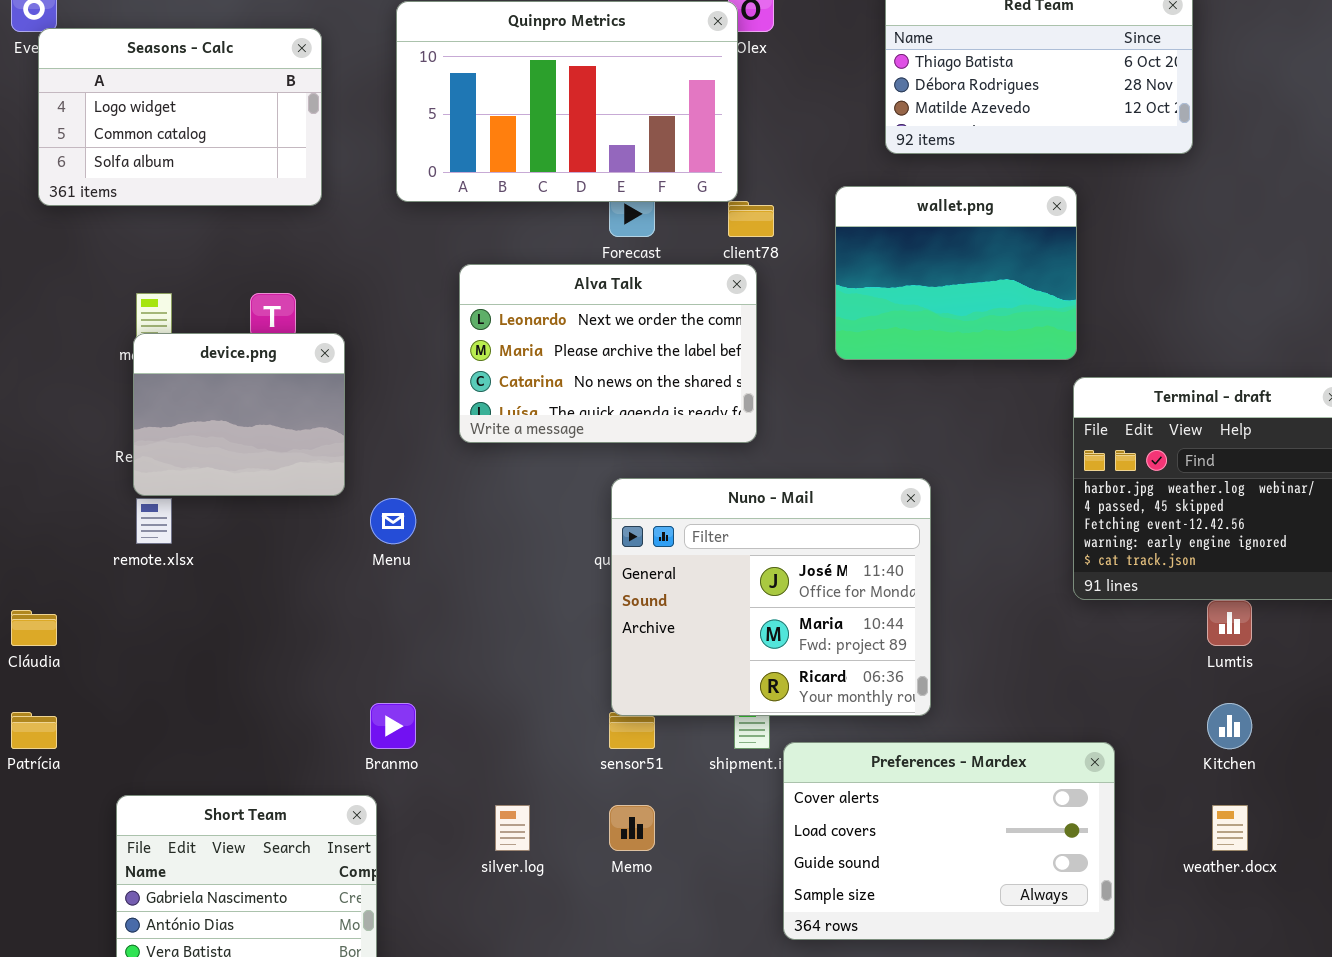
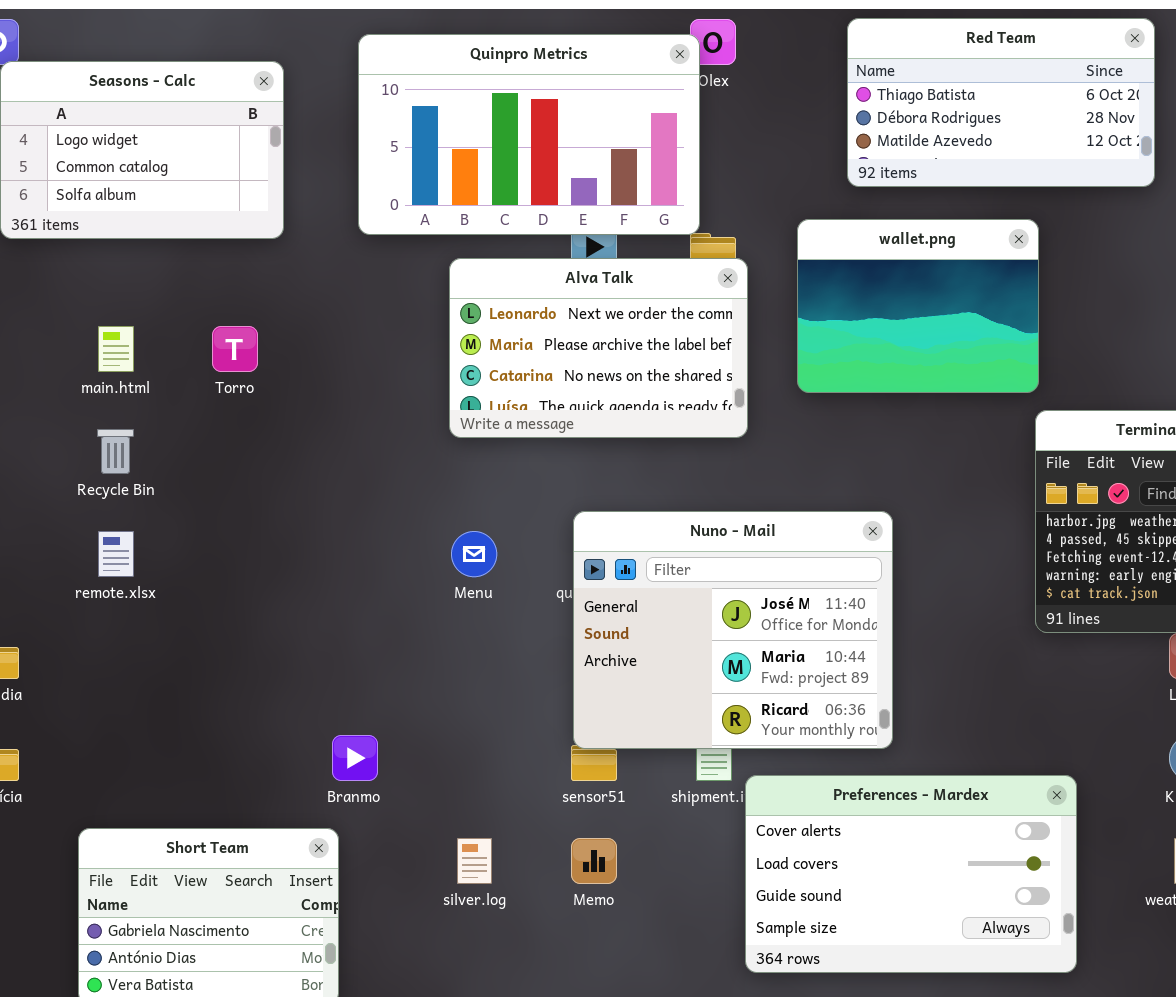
Alva Talk: [459,264,757,443] -> [449,258,748,438], moved
device.png: [133,333,345,496] -> none, closed
Menu: [370,498,416,544] -> [451,531,497,577], moved

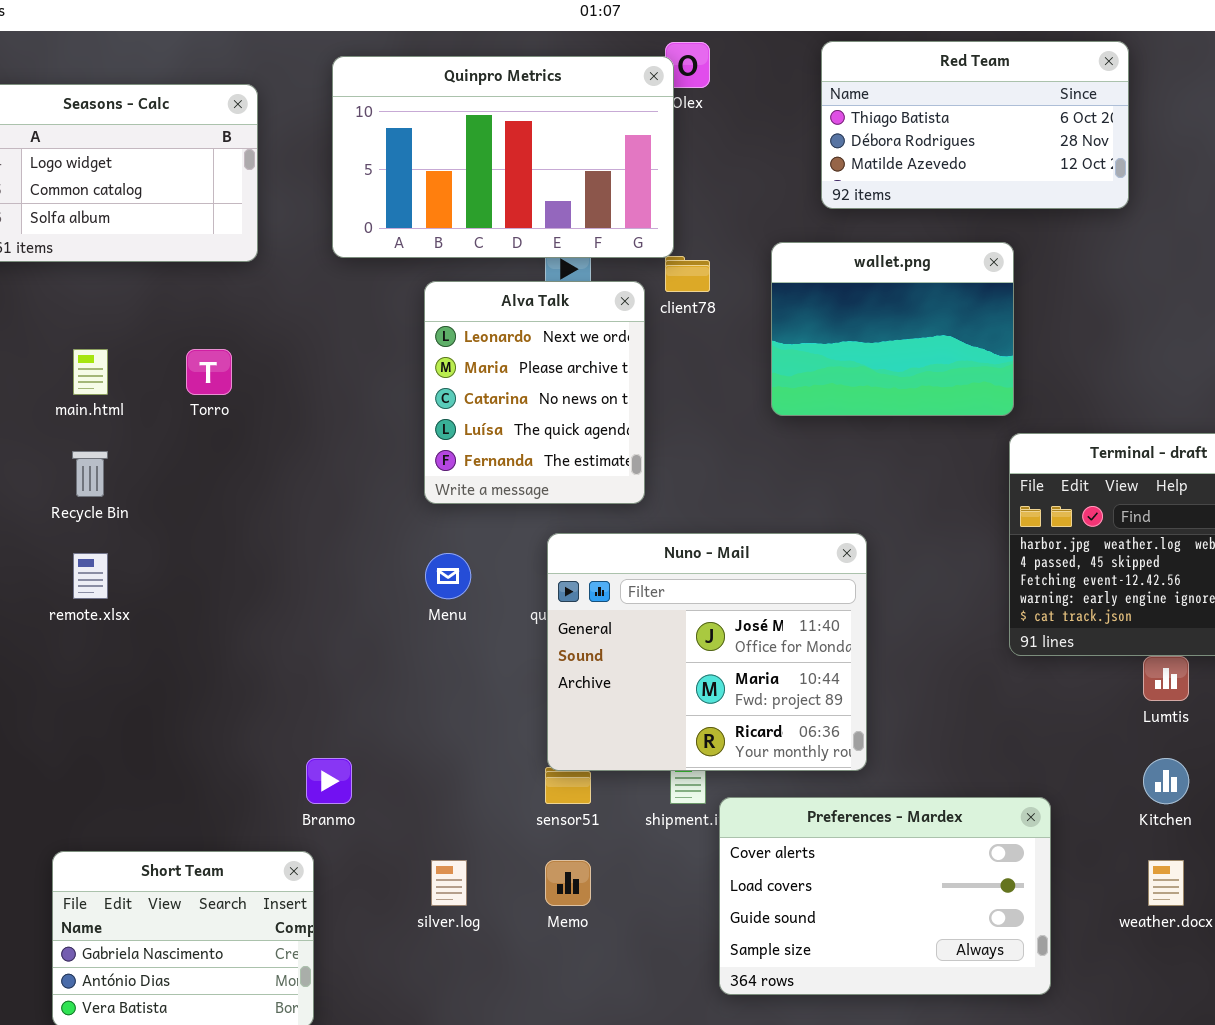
Alva Talk: [449,258,748,438] -> [424,281,645,504], resized

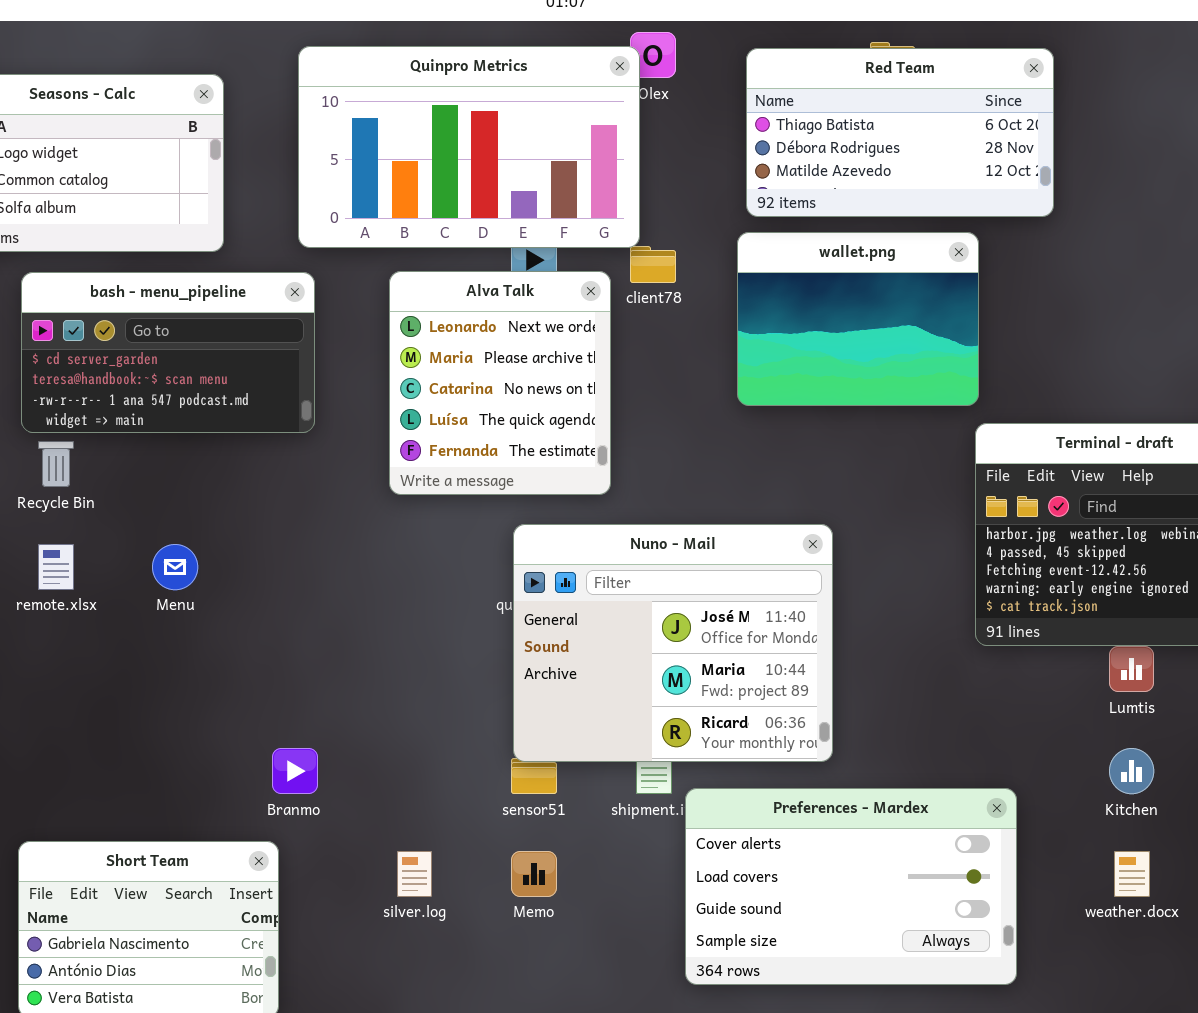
Red Team: [821,41,1129,209] -> [746,48,1054,217], moved
bash - menu_pipeline: none -> [21,272,315,433], opened
Menu: [425,553,471,599] -> [152,544,198,590], moved

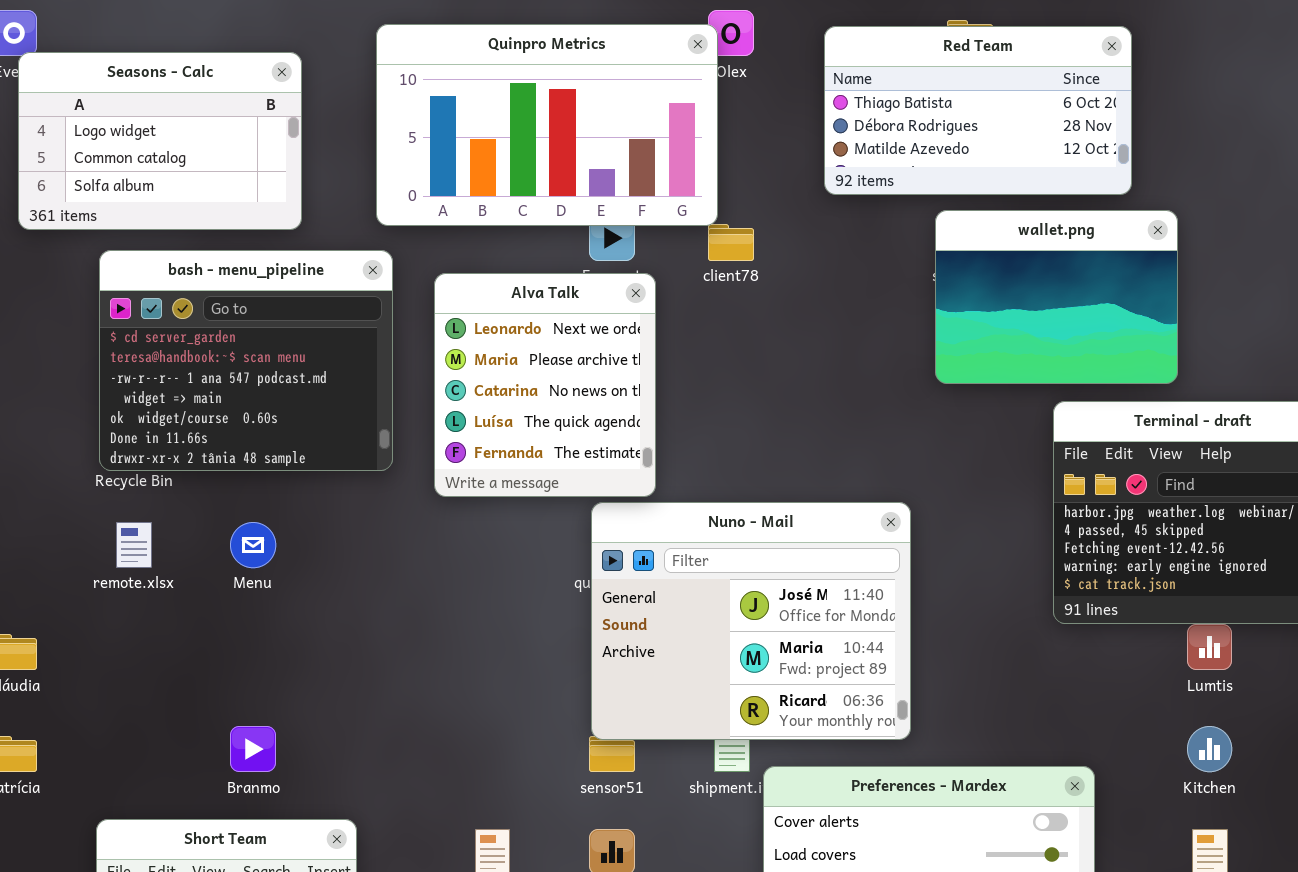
wallet.png: [737,232,979,406] -> [935,210,1178,384], moved
Alva Talk: [389,271,611,495] -> [434,273,656,497], moved
bash - menu_pipeline: [21,272,315,433] -> [99,250,393,471], resized
Branmo: [272,748,318,794] -> [230,726,276,772], moved

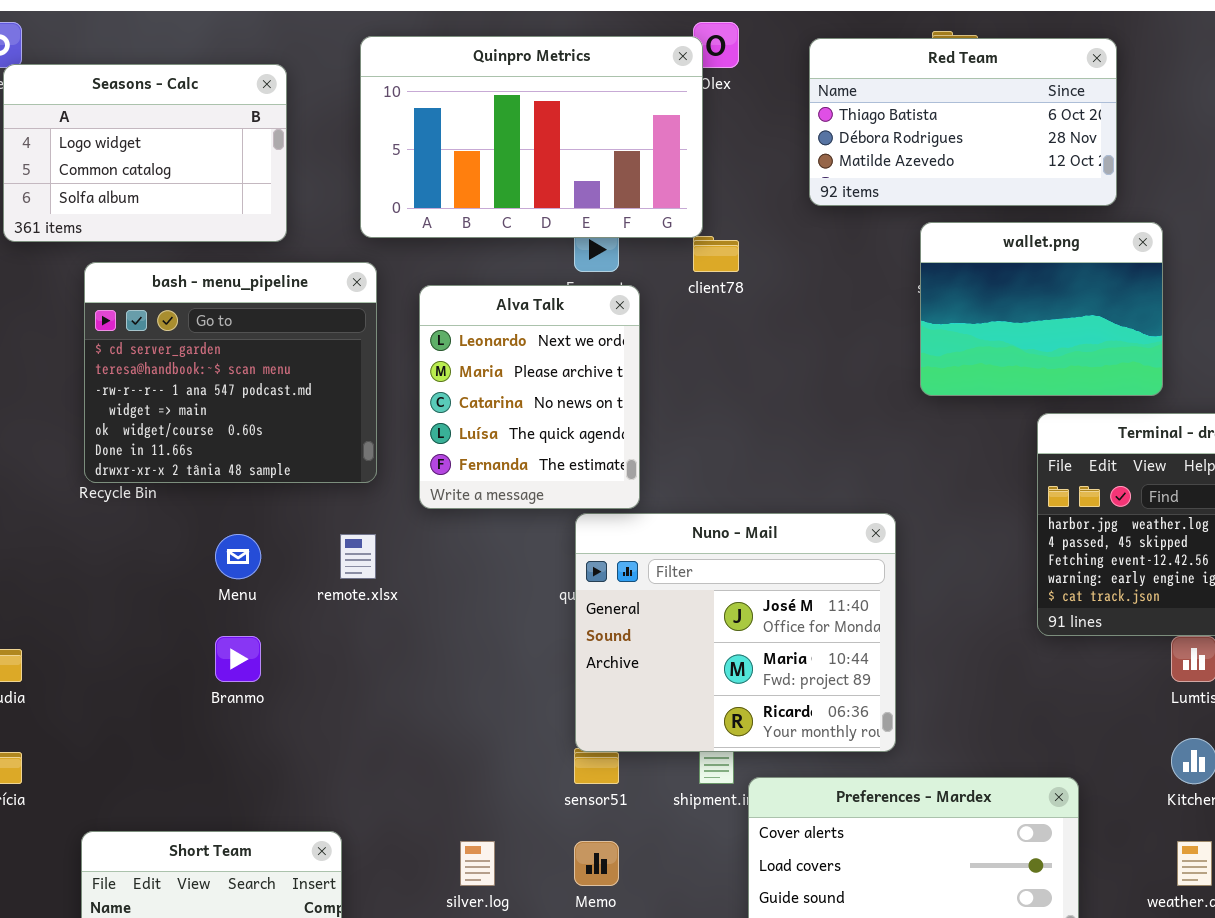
remote.xlsx: [116,522,152,568] -> [340,534,376,579], moved
Branmo: [230,726,276,772] -> [215,636,261,682], moved

